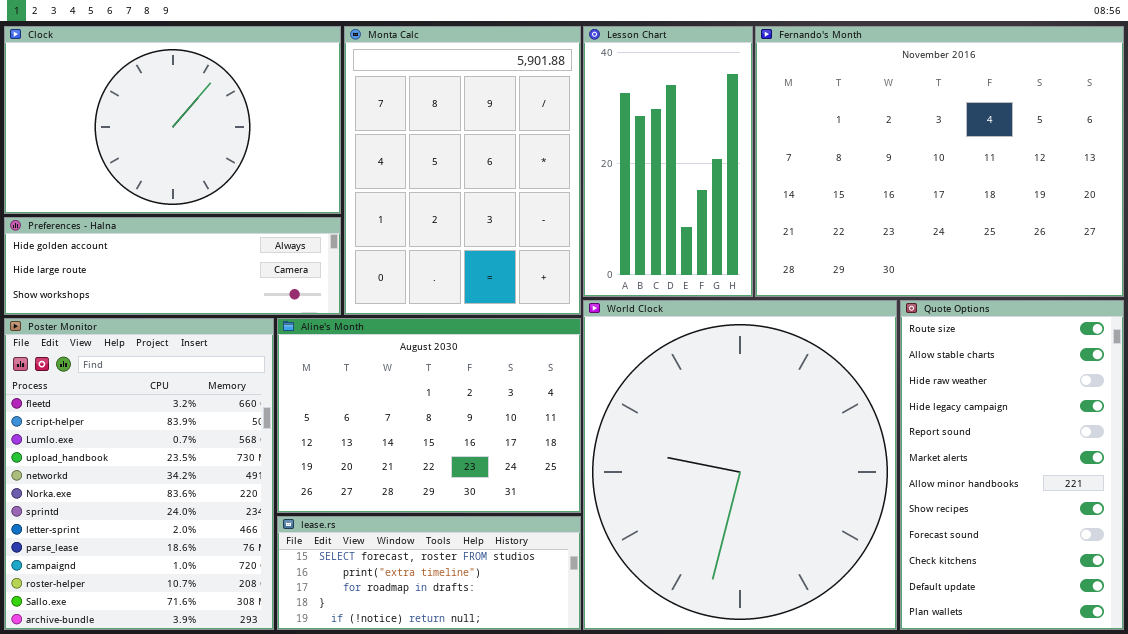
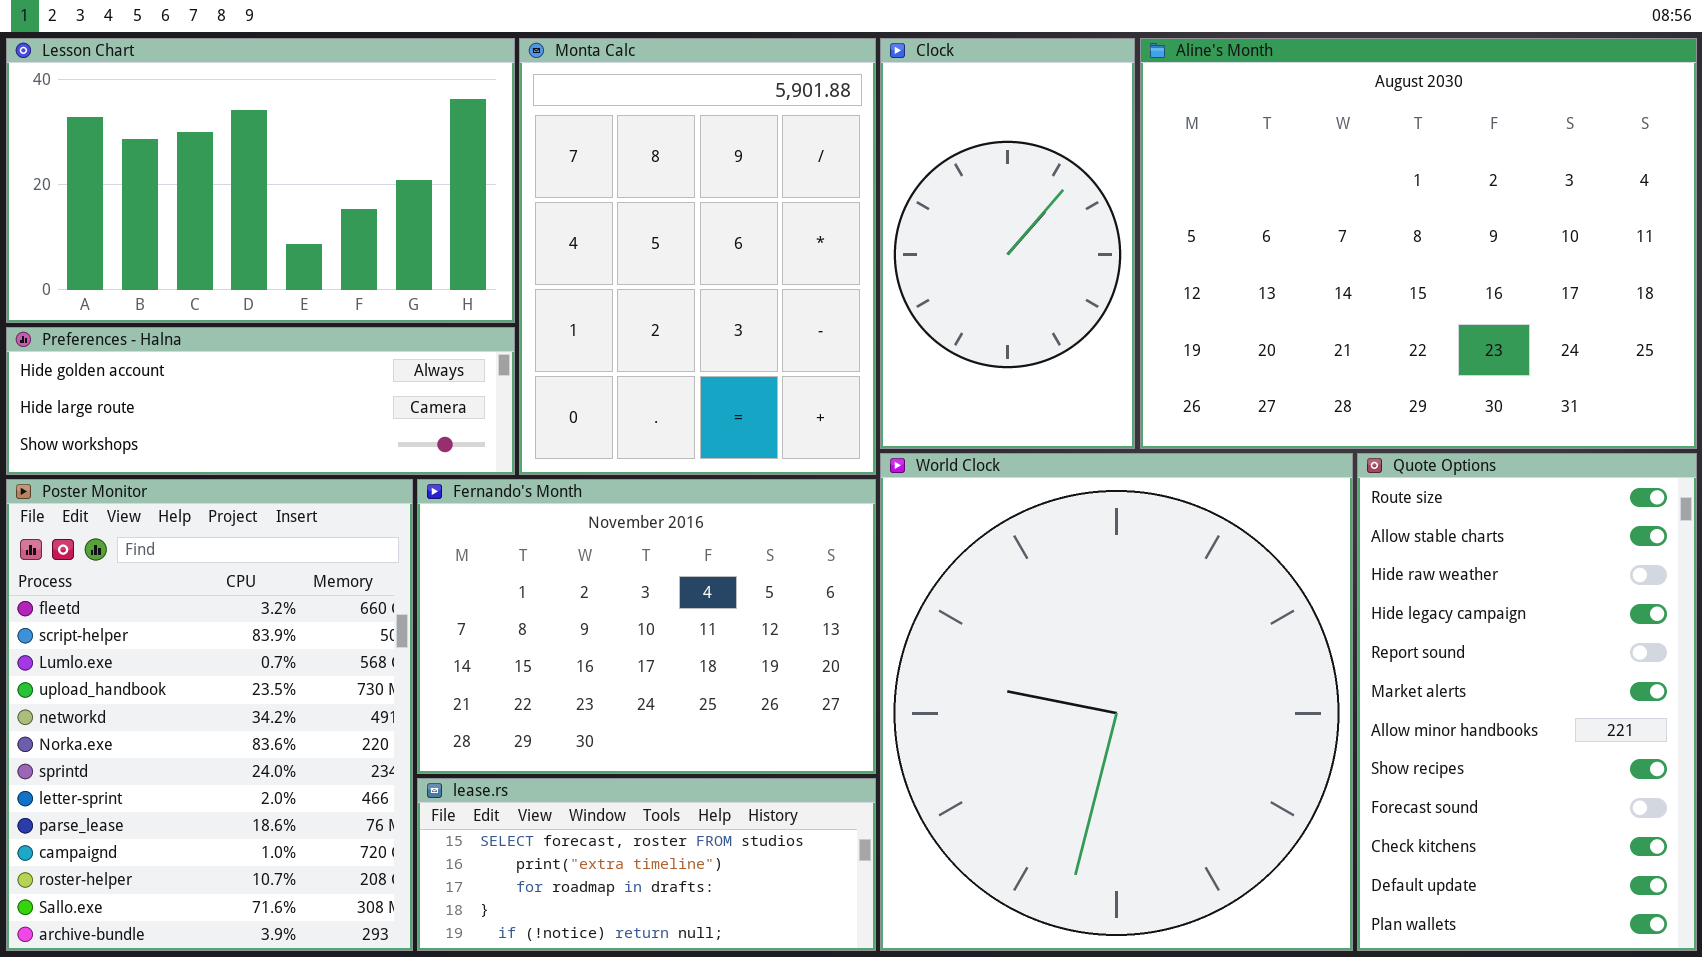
Clock: [4,26,341,214] -> [880,38,1135,449], moved, resized
Lesson Chart: [583,26,753,297] -> [6,38,515,323], moved, resized
Fernando's Month: [755,26,1124,297] -> [417,479,876,774], moved, resized
Aline's Month: [277,318,581,513] -> [1140,38,1697,449], moved, resized

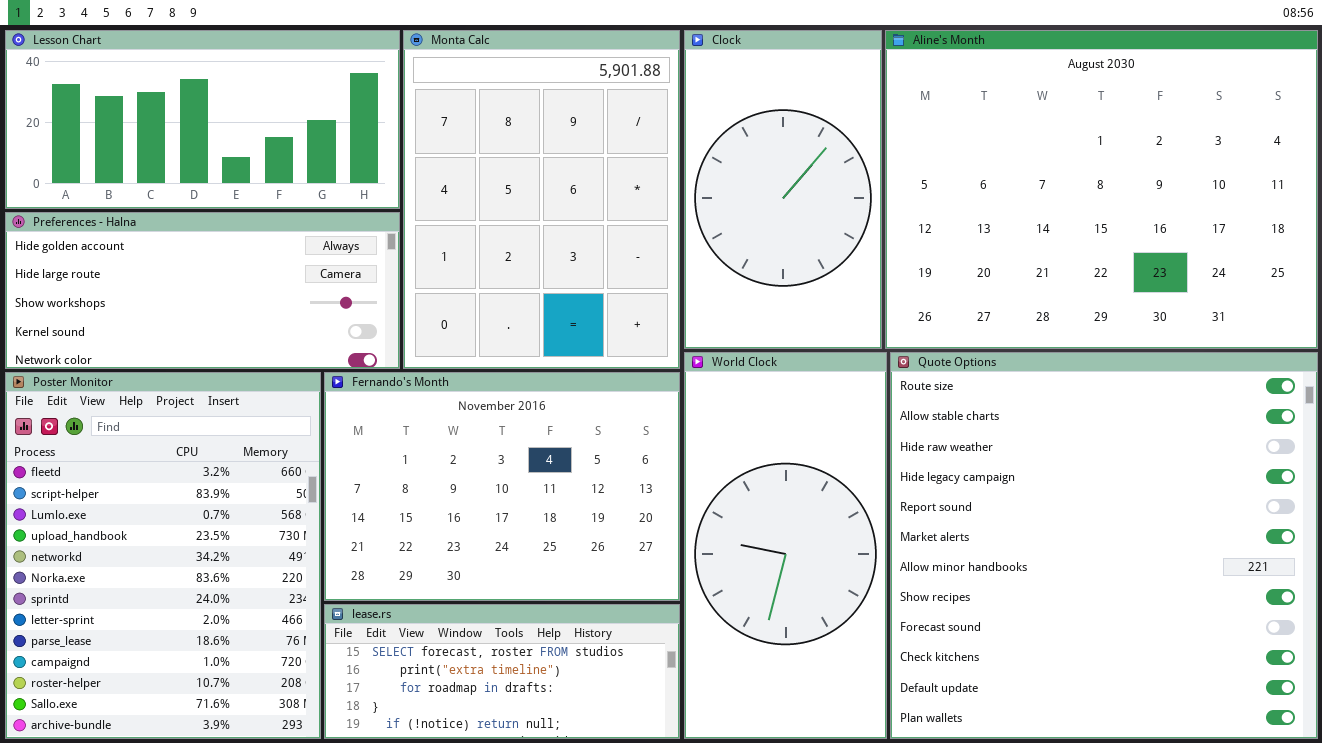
Lesson Chart: [6,38,515,323] -> [5,30,400,209], resized
Preferences - Halna: [6,327,515,475] -> [5,212,400,369], resized
World Clock: [880,453,1353,951] -> [684,352,887,739], resized
Quote Options: [1357,453,1697,951] -> [890,352,1318,739], resized

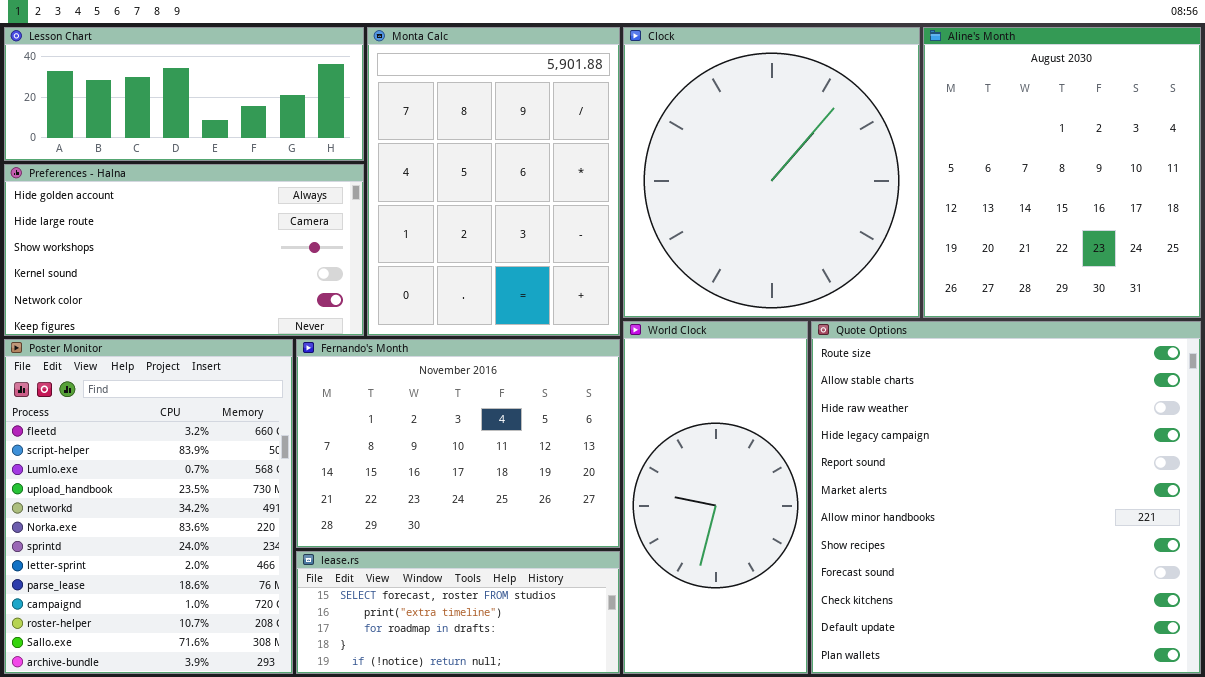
Lesson Chart: [5,30,400,209] -> [4,27,364,161], resized
Clock: [684,30,882,349] -> [623,27,920,318], resized
Aline's Month: [885,30,1318,349] -> [923,27,1201,318], resized
Preferences - Halna: [5,212,400,369] -> [4,164,364,336], resized

